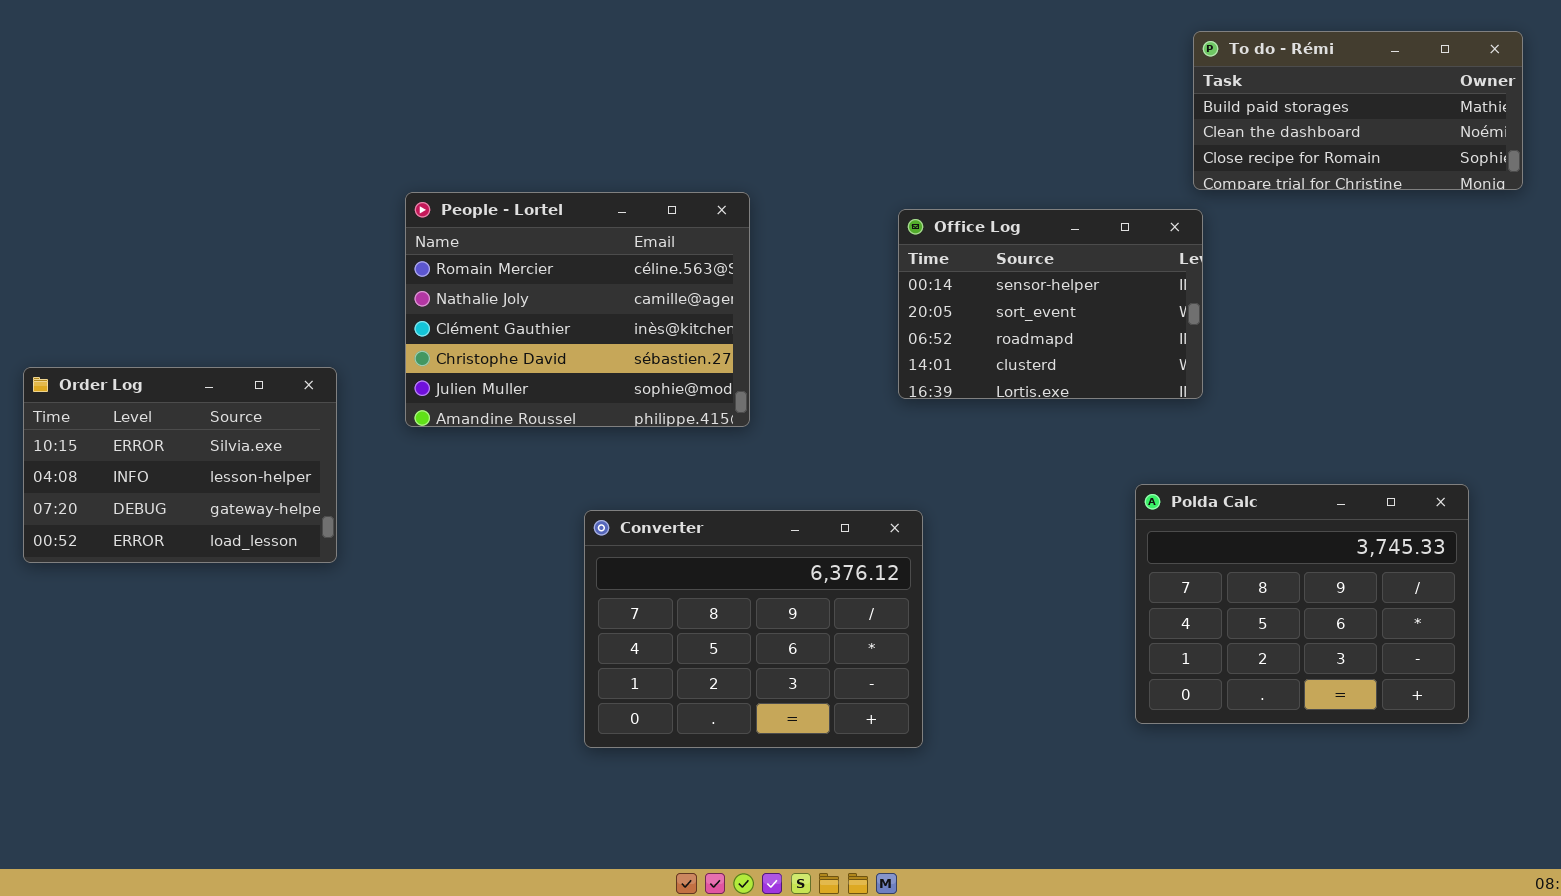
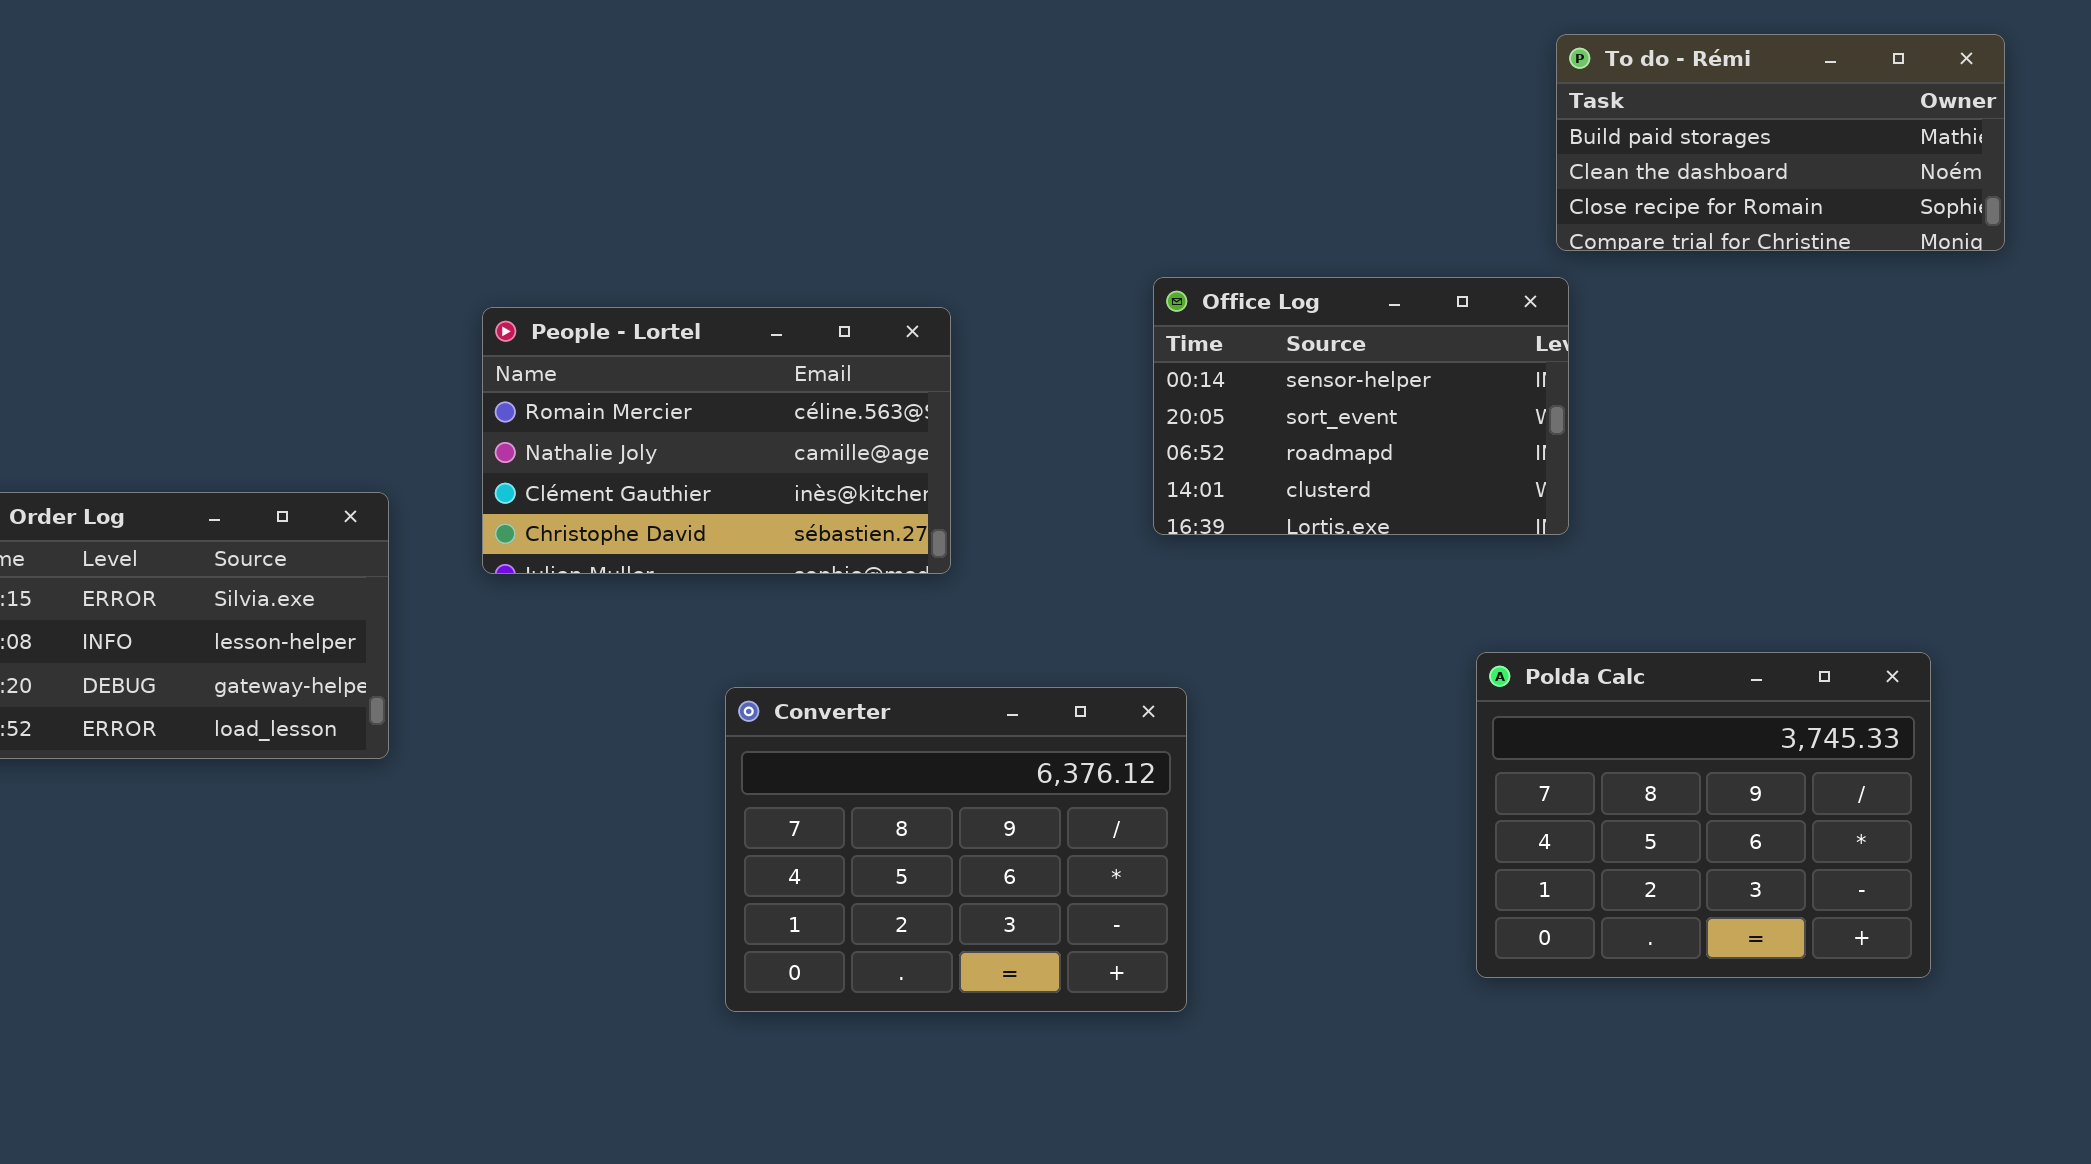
People - Lortel: [405,192,750,427] -> [482,307,951,574], resized

